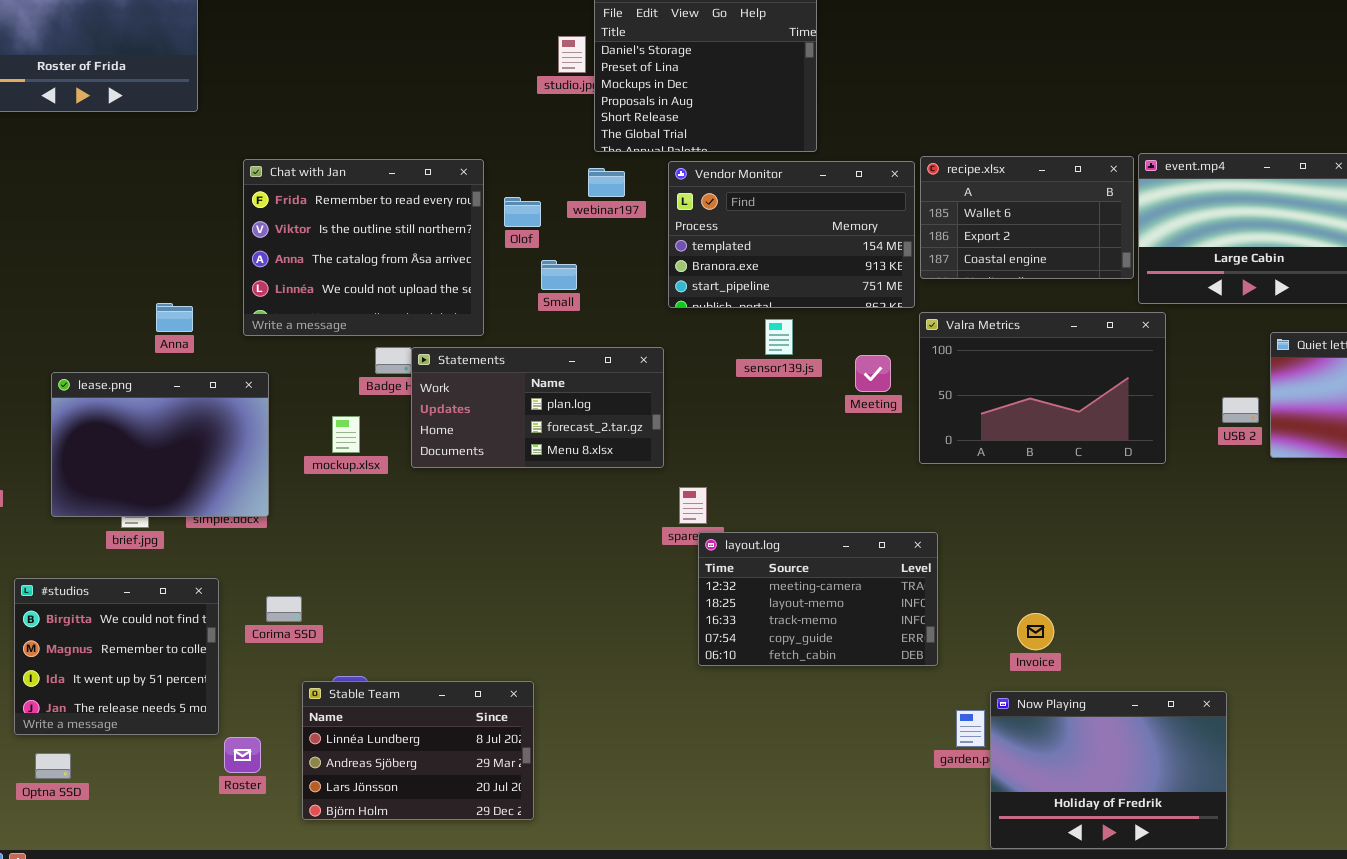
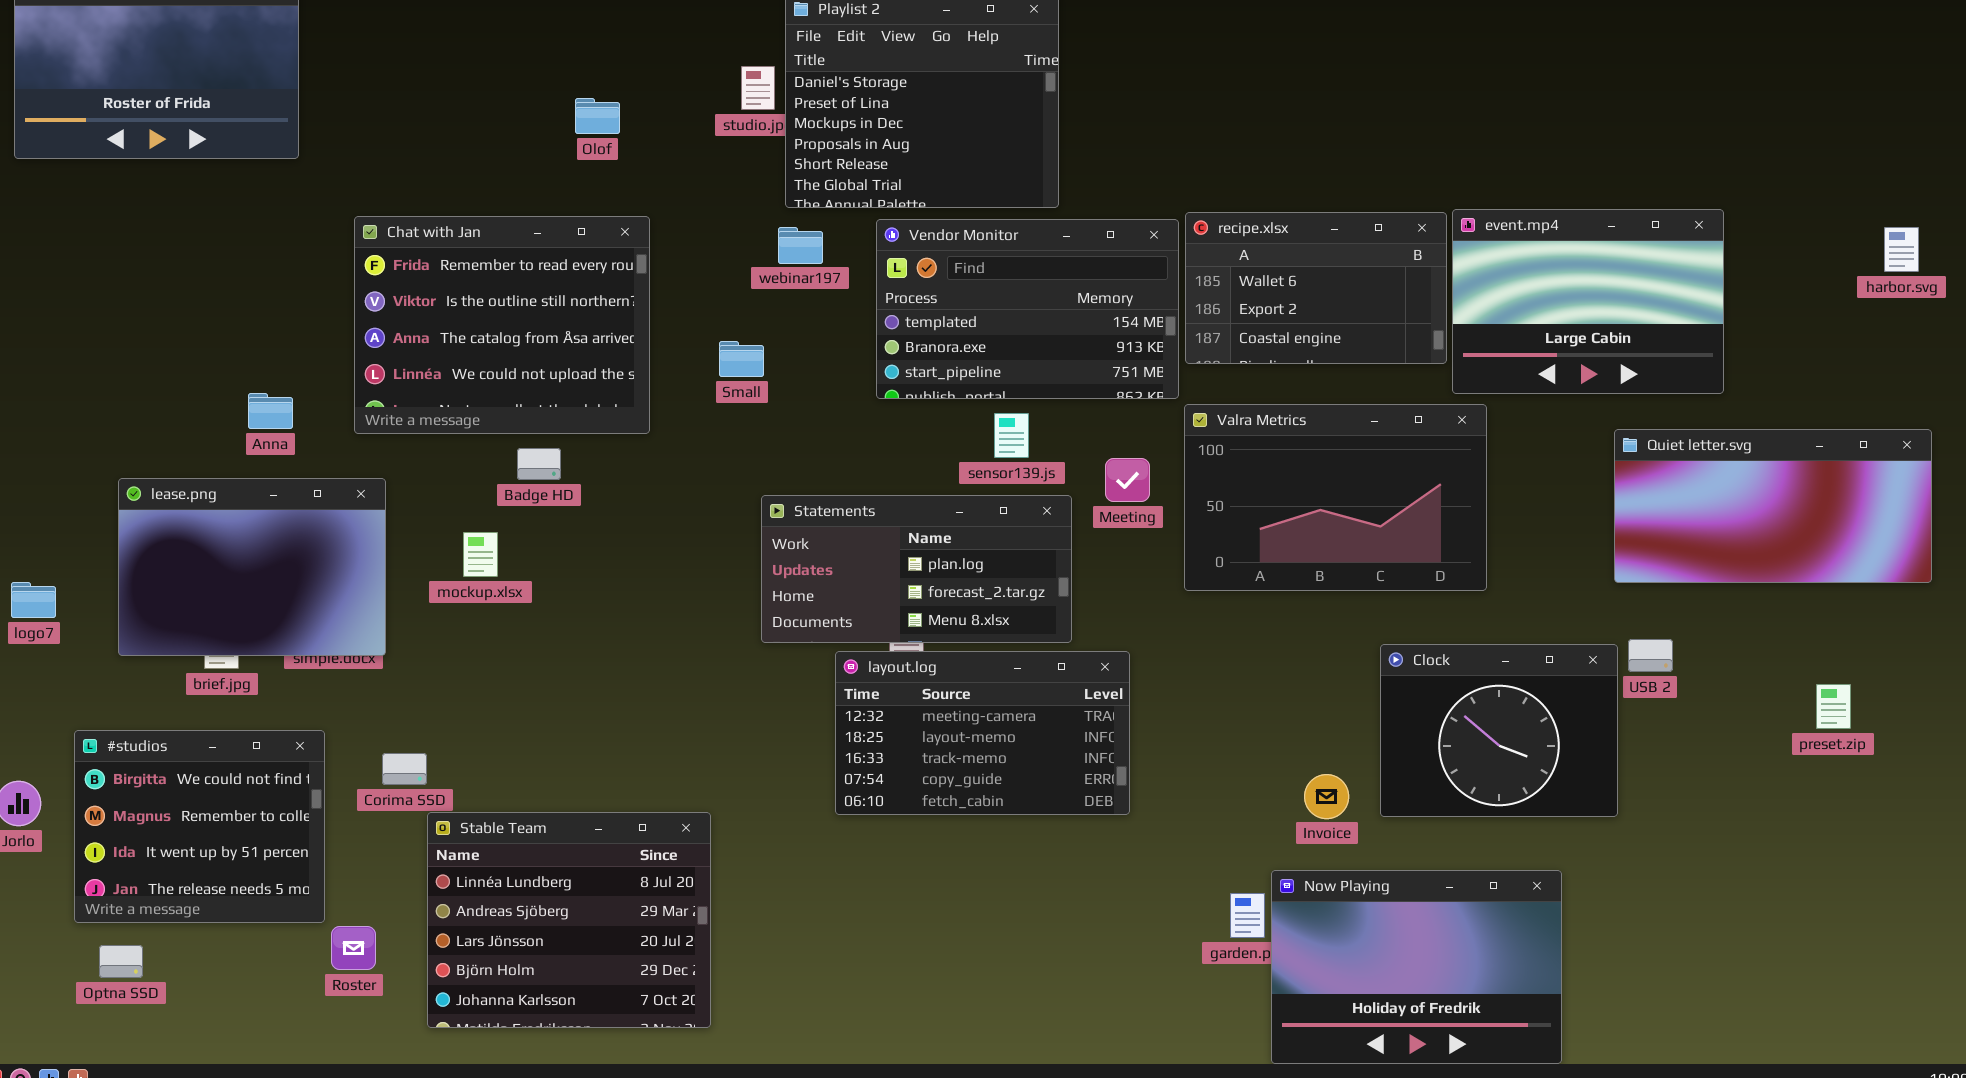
Olof: [504,197,541,227] -> [575,98,620,134], moved
Statements: [411,347,664,468] -> [761,495,1072,643], moved
USB 2: [1222,397,1259,423] -> [1628,639,1673,672], moved
Clock: none -> [1380,644,1618,817], opened
layout.log: [698,532,938,666] -> [835,651,1130,815], moved
Stable Team: [302,681,534,820] -> [427,812,711,1028], resized

